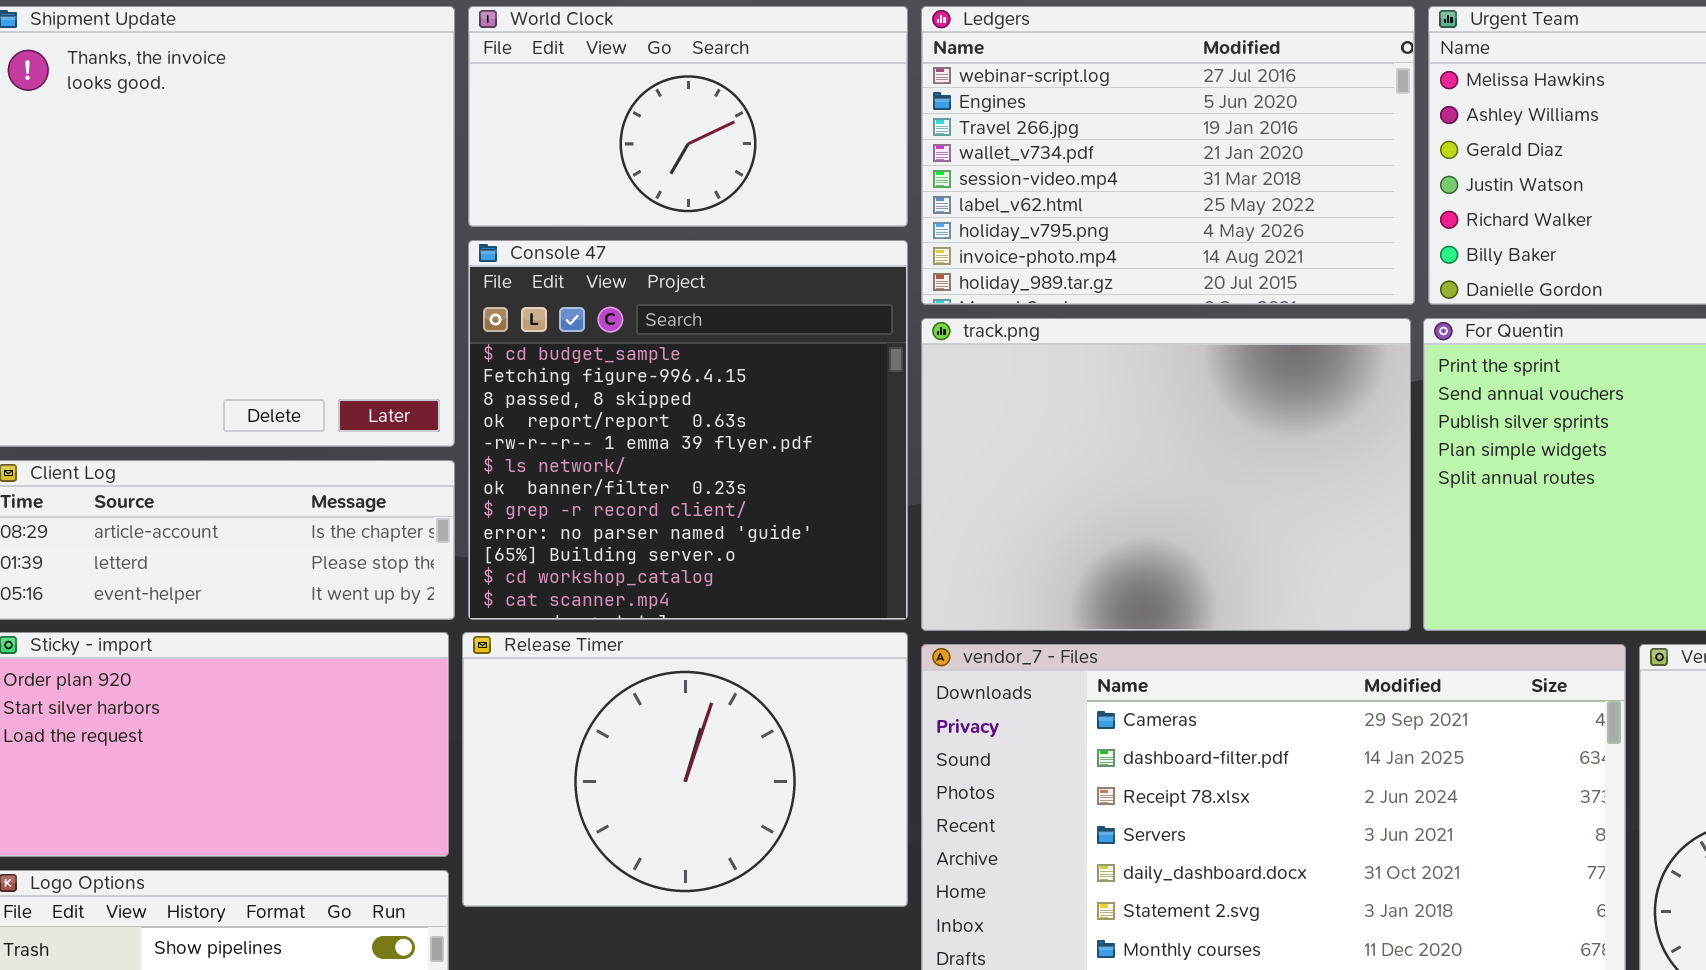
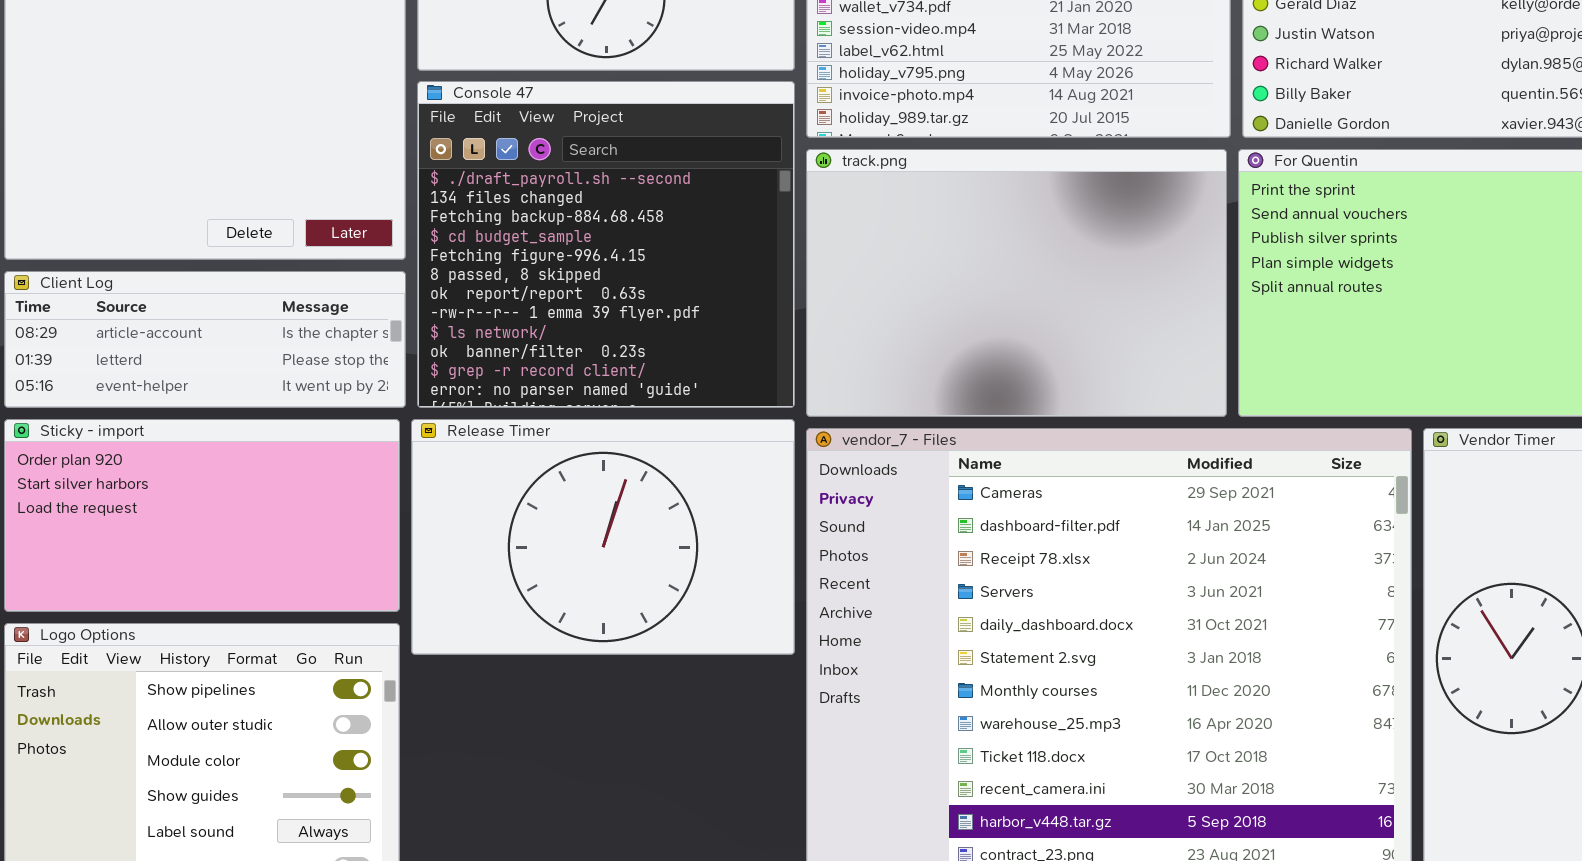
Console 47: [468,240,908,620] -> [417,81,795,408], scrolled up 3 rows

